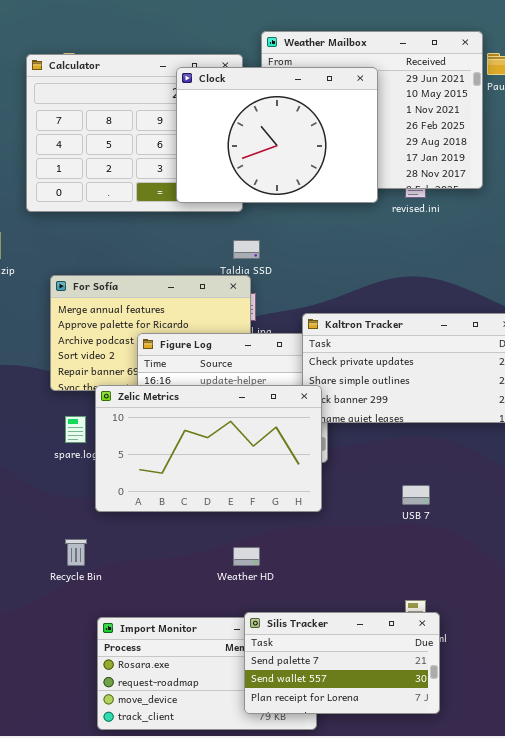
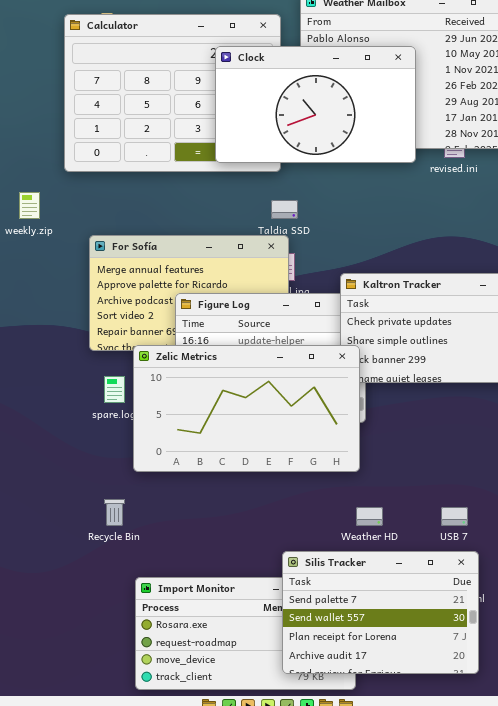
Clock: [176,67,378,203] -> [215,46,416,163], resized
USB 7: [402,485,430,505] -> [441,507,468,526], moved
Weather HD: [233,547,260,566] -> [356,507,383,526], moved
Silis Tracker: [244,612,440,714] -> [282,551,479,674], resized

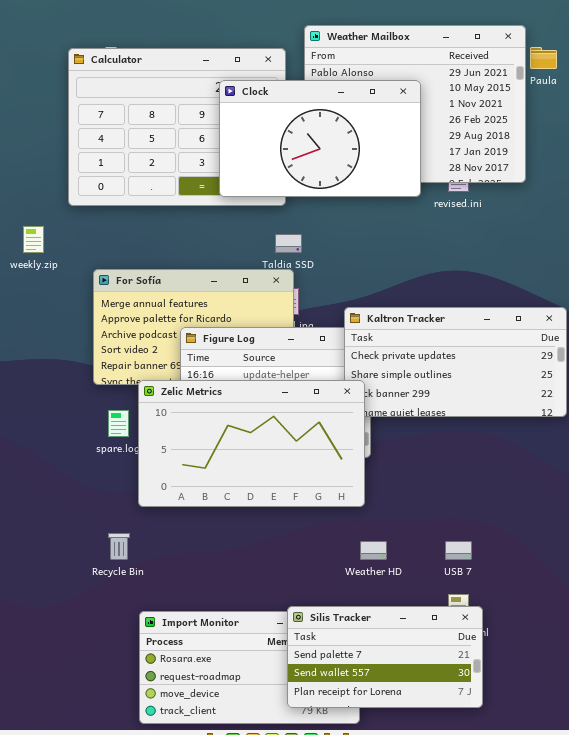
Silis Tracker: [282,551,479,674] -> [287,606,483,708], resized

